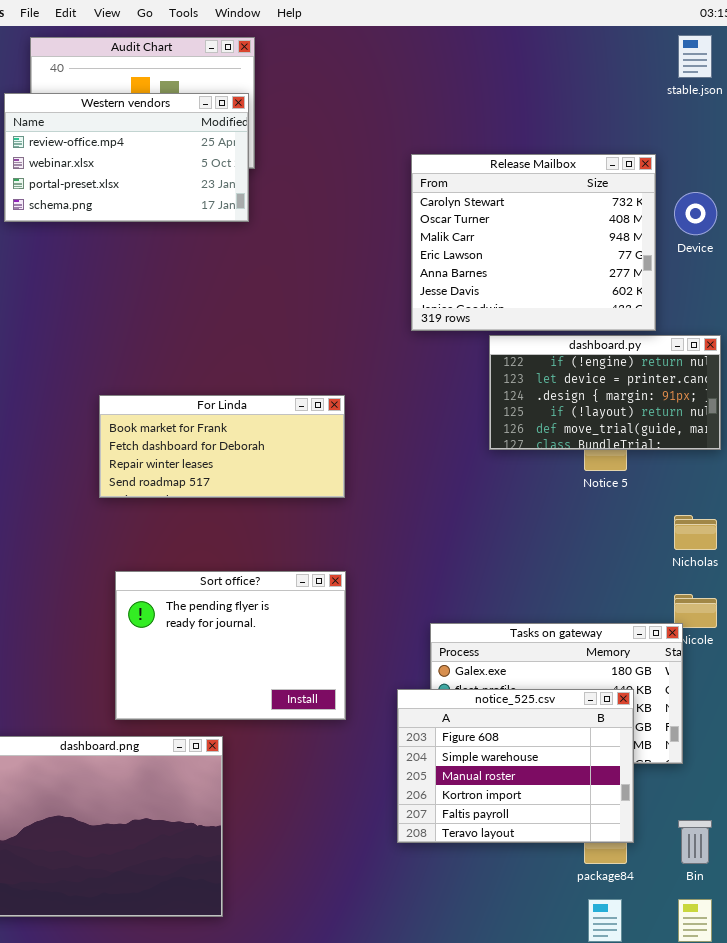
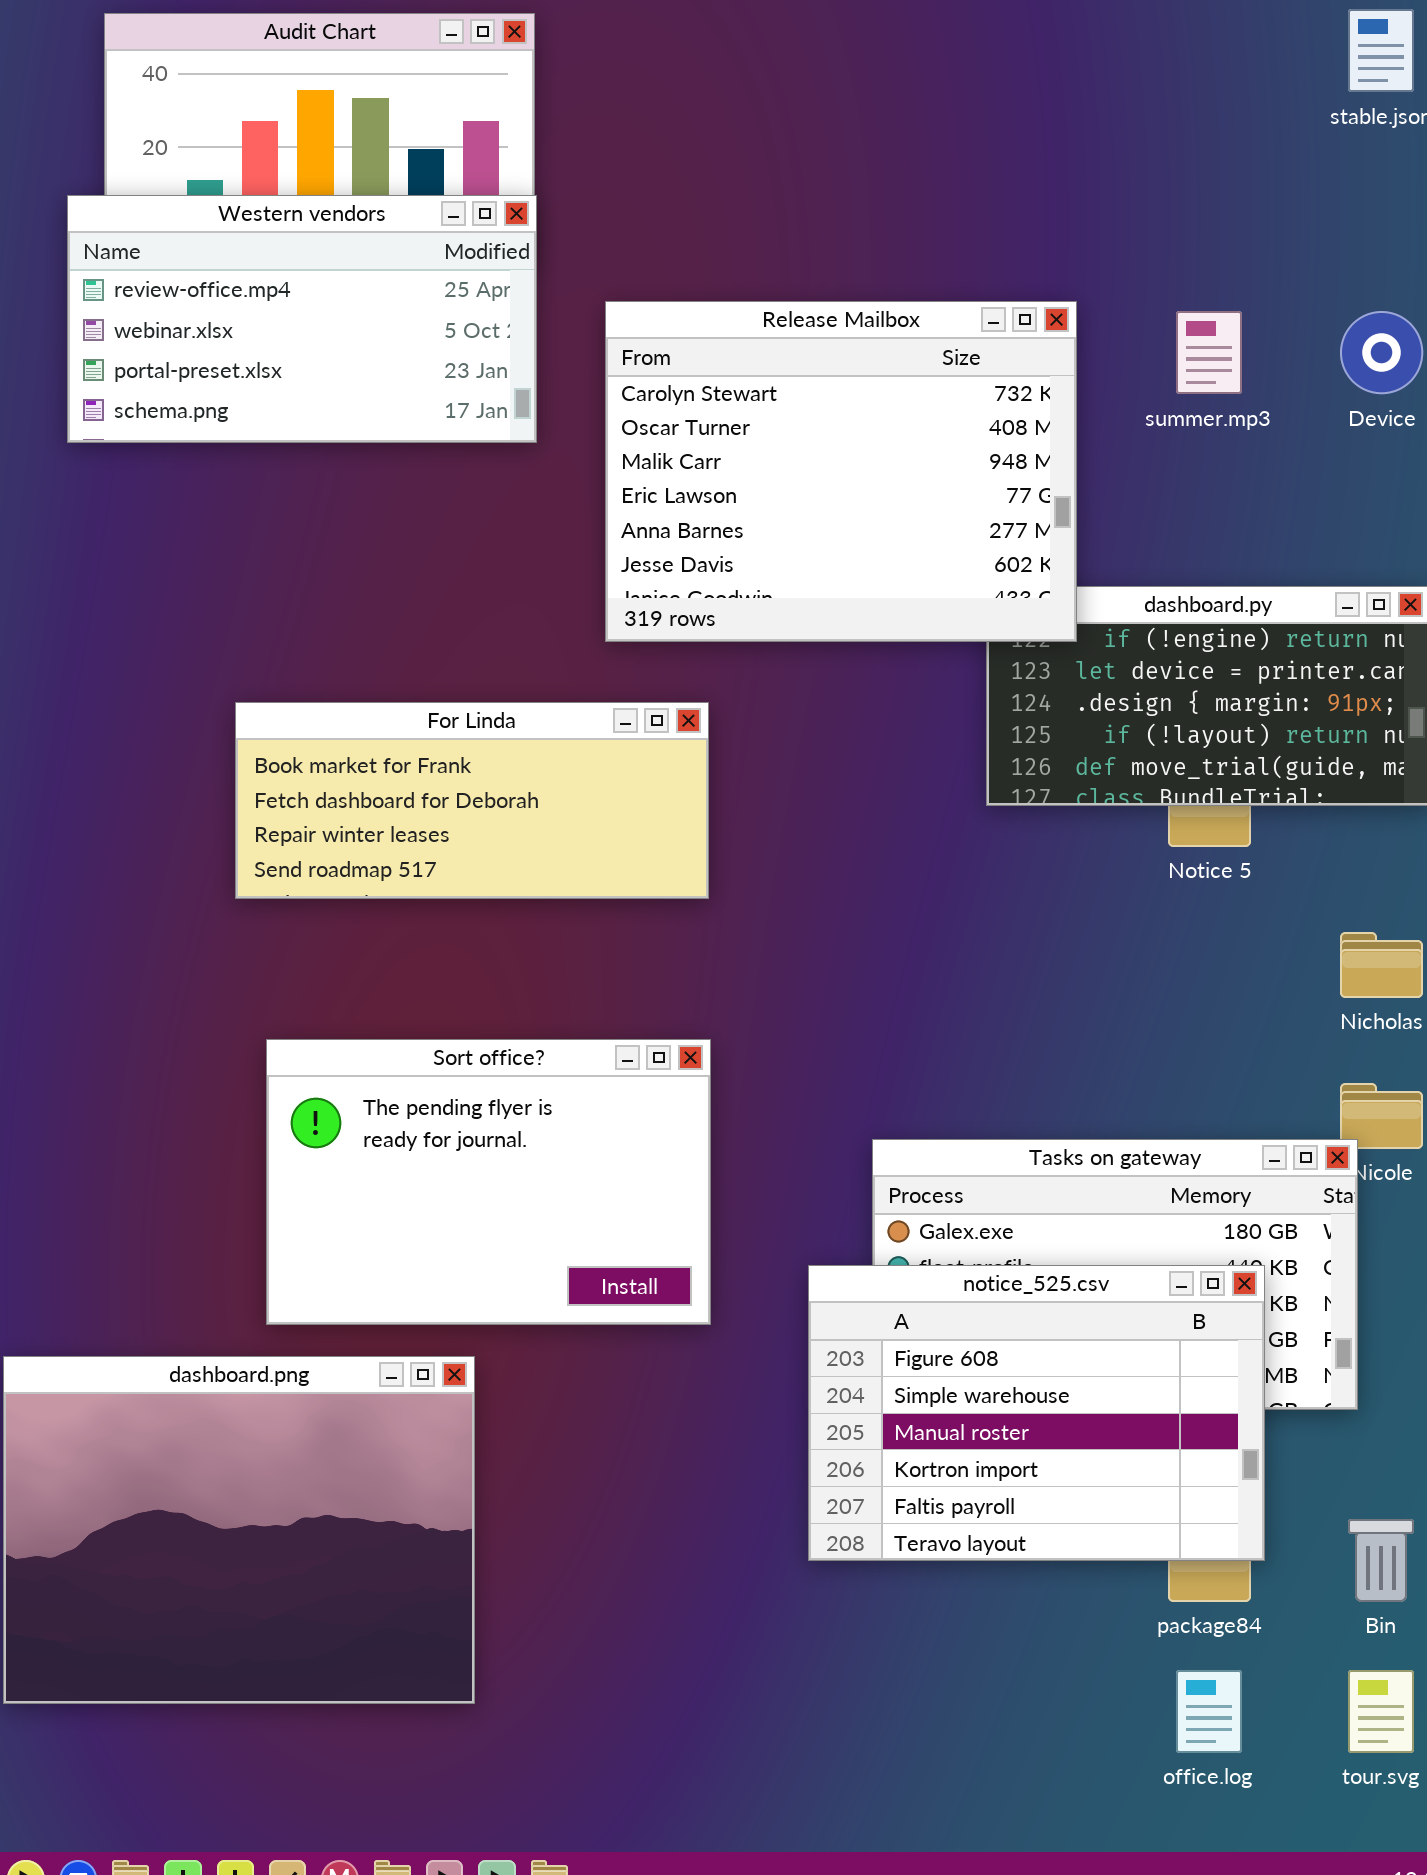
Western vendors: [4,93,249,222] -> [67,195,537,443], moved
Release Mailbox: [411,154,656,331] -> [605,301,1077,642], moved

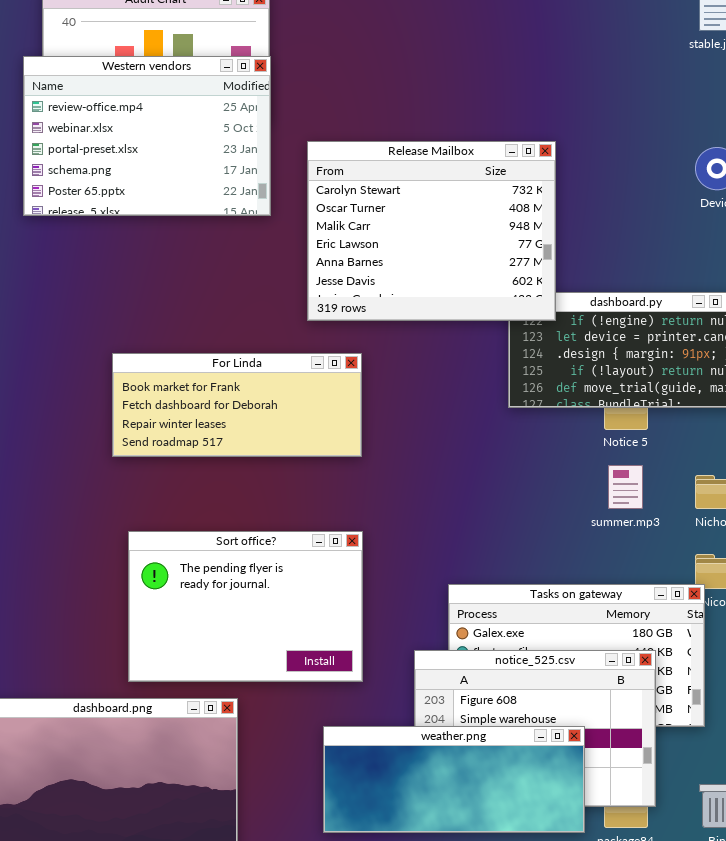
Western vendors: [67,195,537,443] -> [23,56,271,216], resized
summer.mp3: [1176,311,1242,394] -> [608,465,643,509], moved
weather.png: none -> [323,726,585,833], opened

